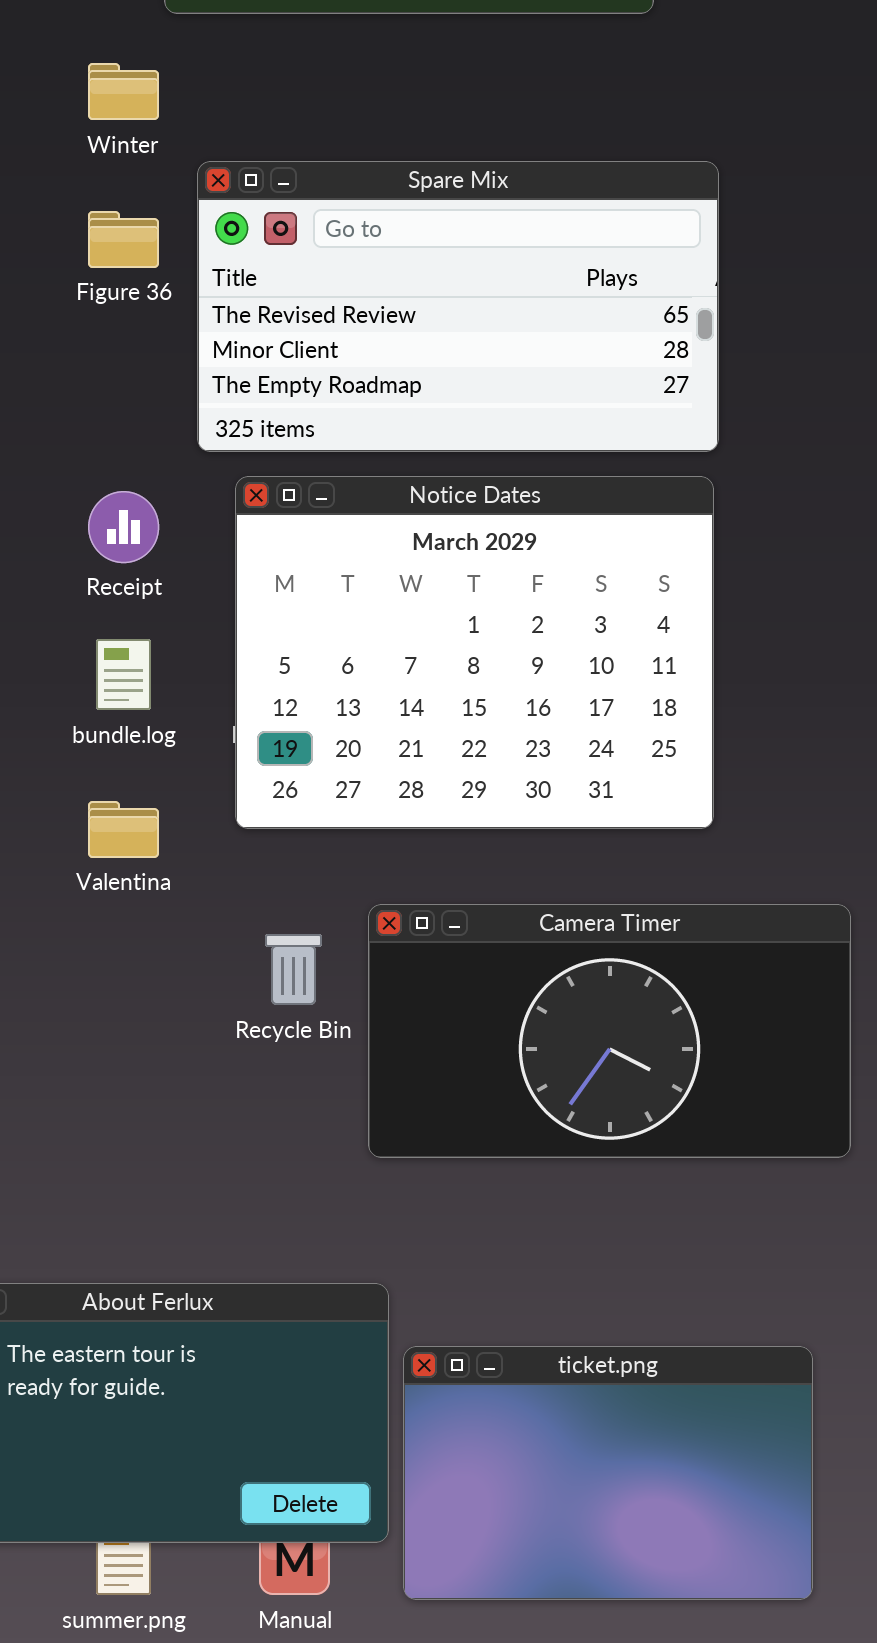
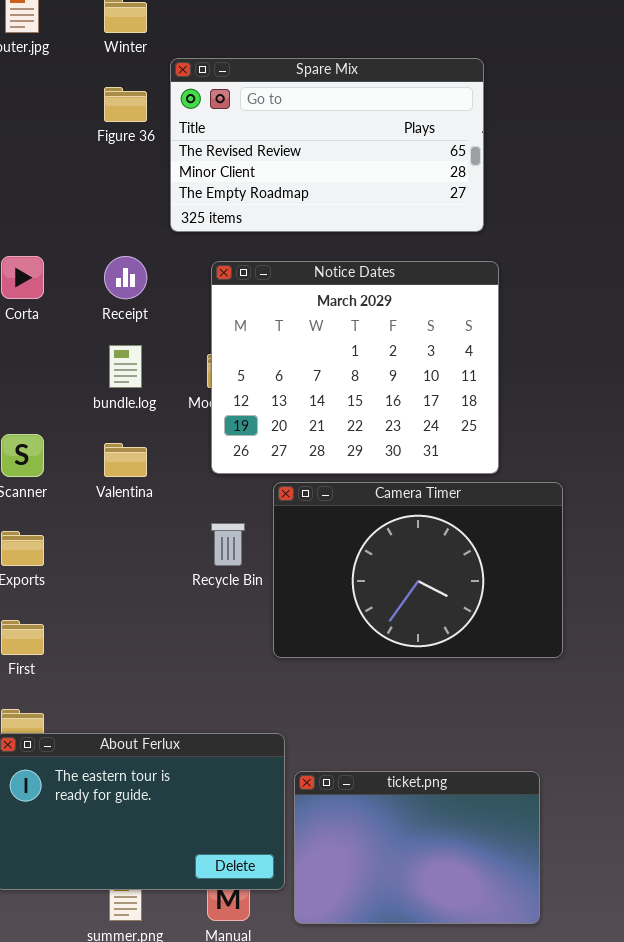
Notice Dates: [235,476,714,829] -> [211,261,499,474], moved
Camera Timer: [368,904,851,1158] -> [273,482,563,658], resized

